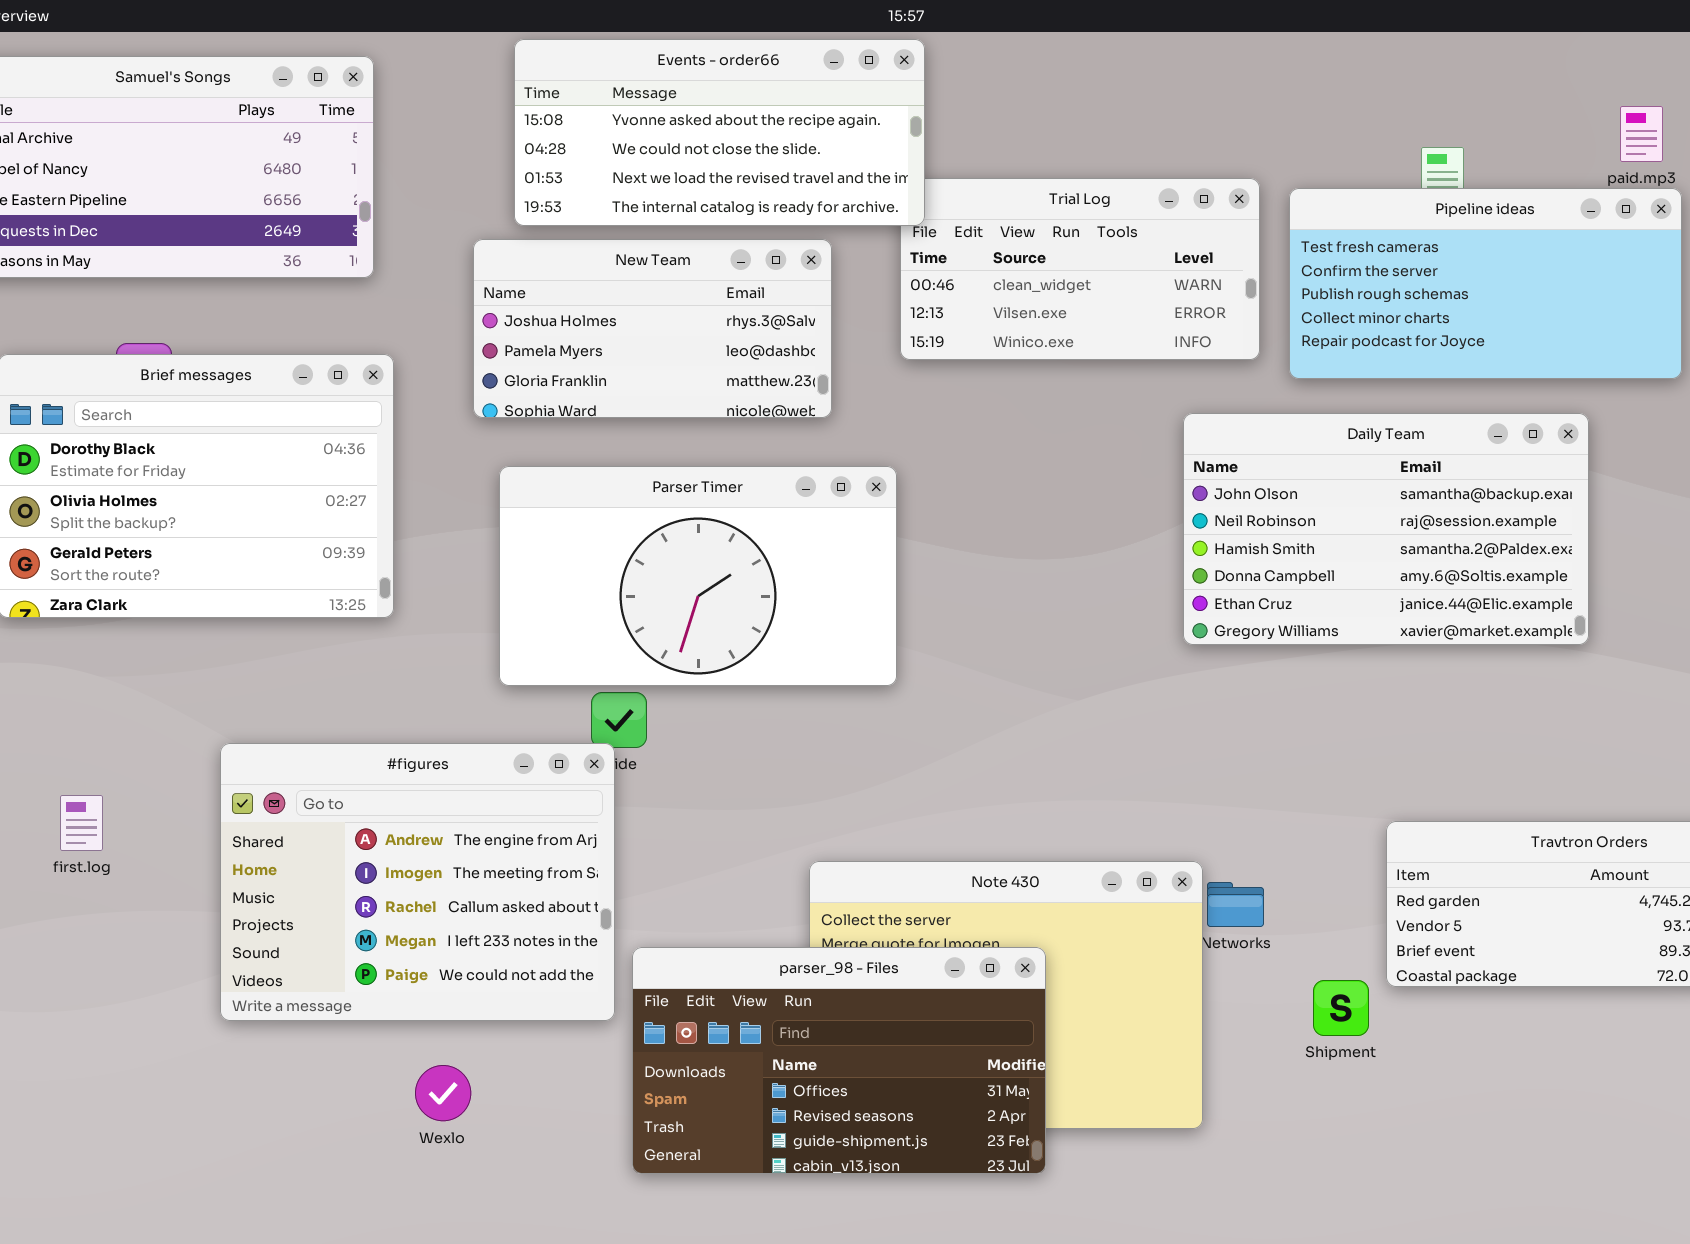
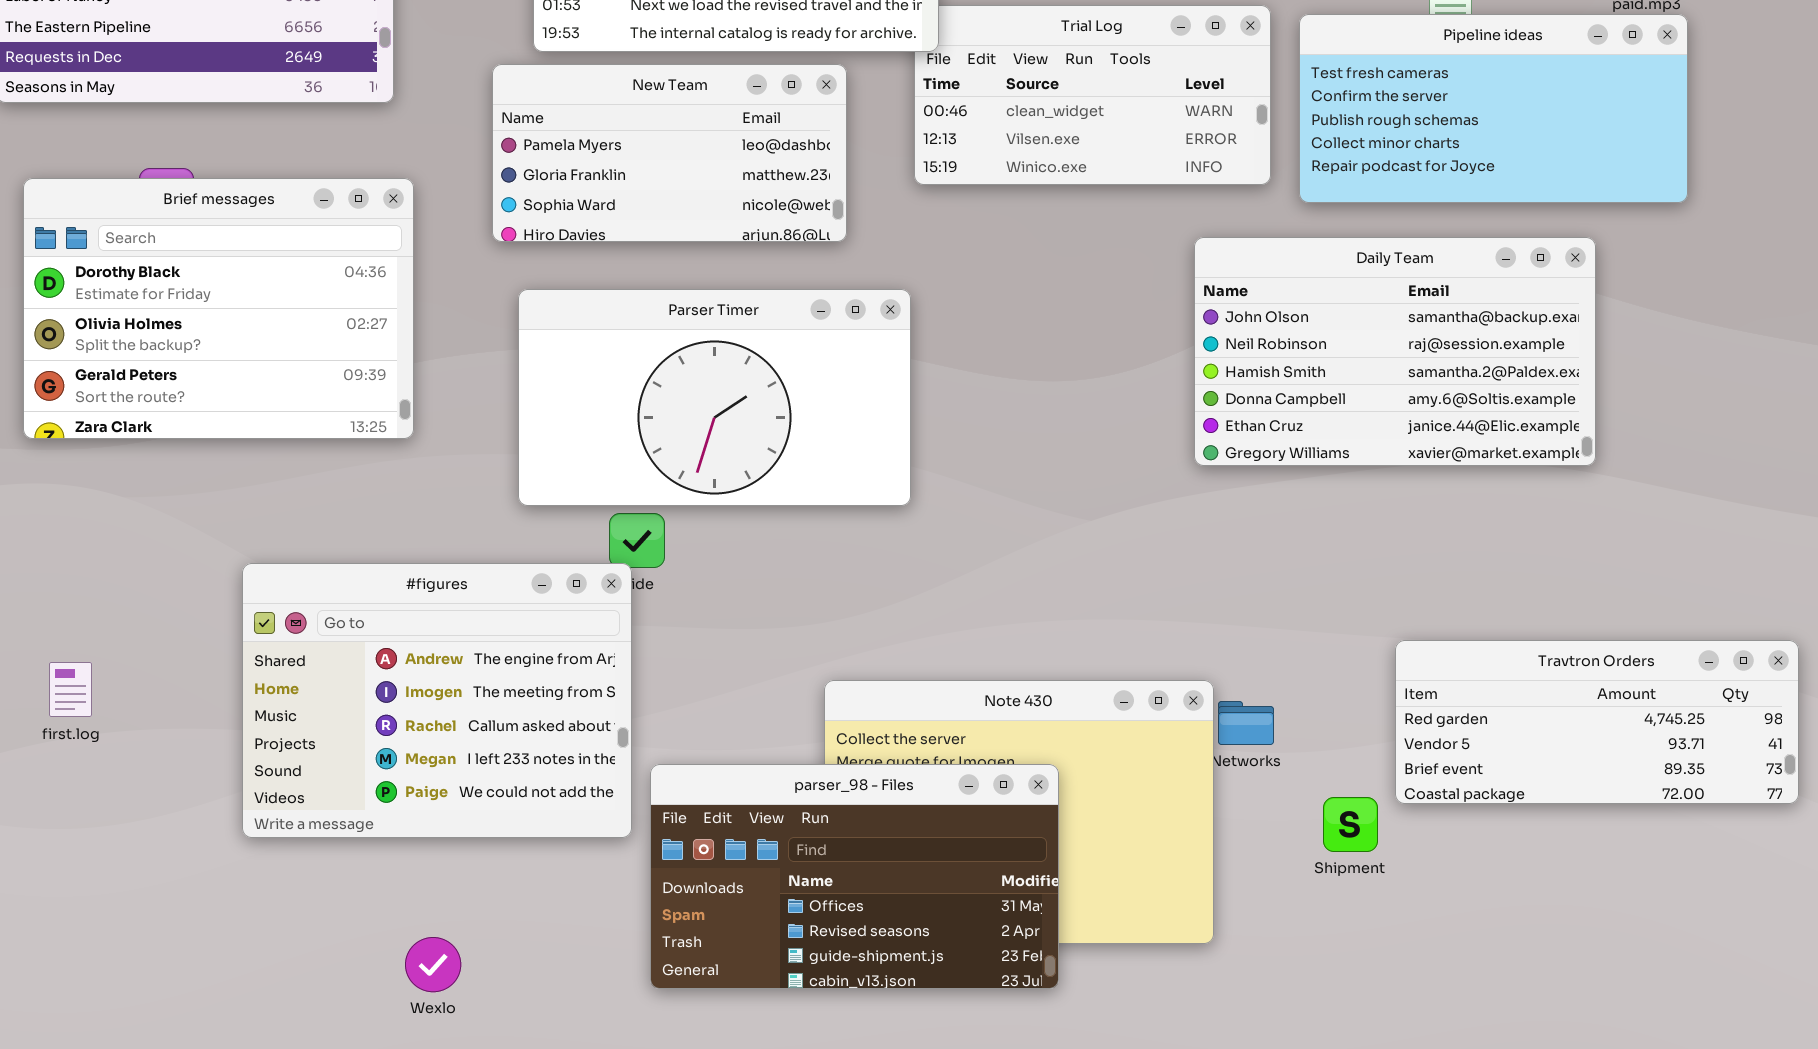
New Team: [473,239,832,418] -> [492,64,847,242], scrolled down 1 row
first.log: [60,795,103,851] -> [49,662,92,717], moved
Wexlo: [415,1065,471,1121] -> [405,937,461,992], moved

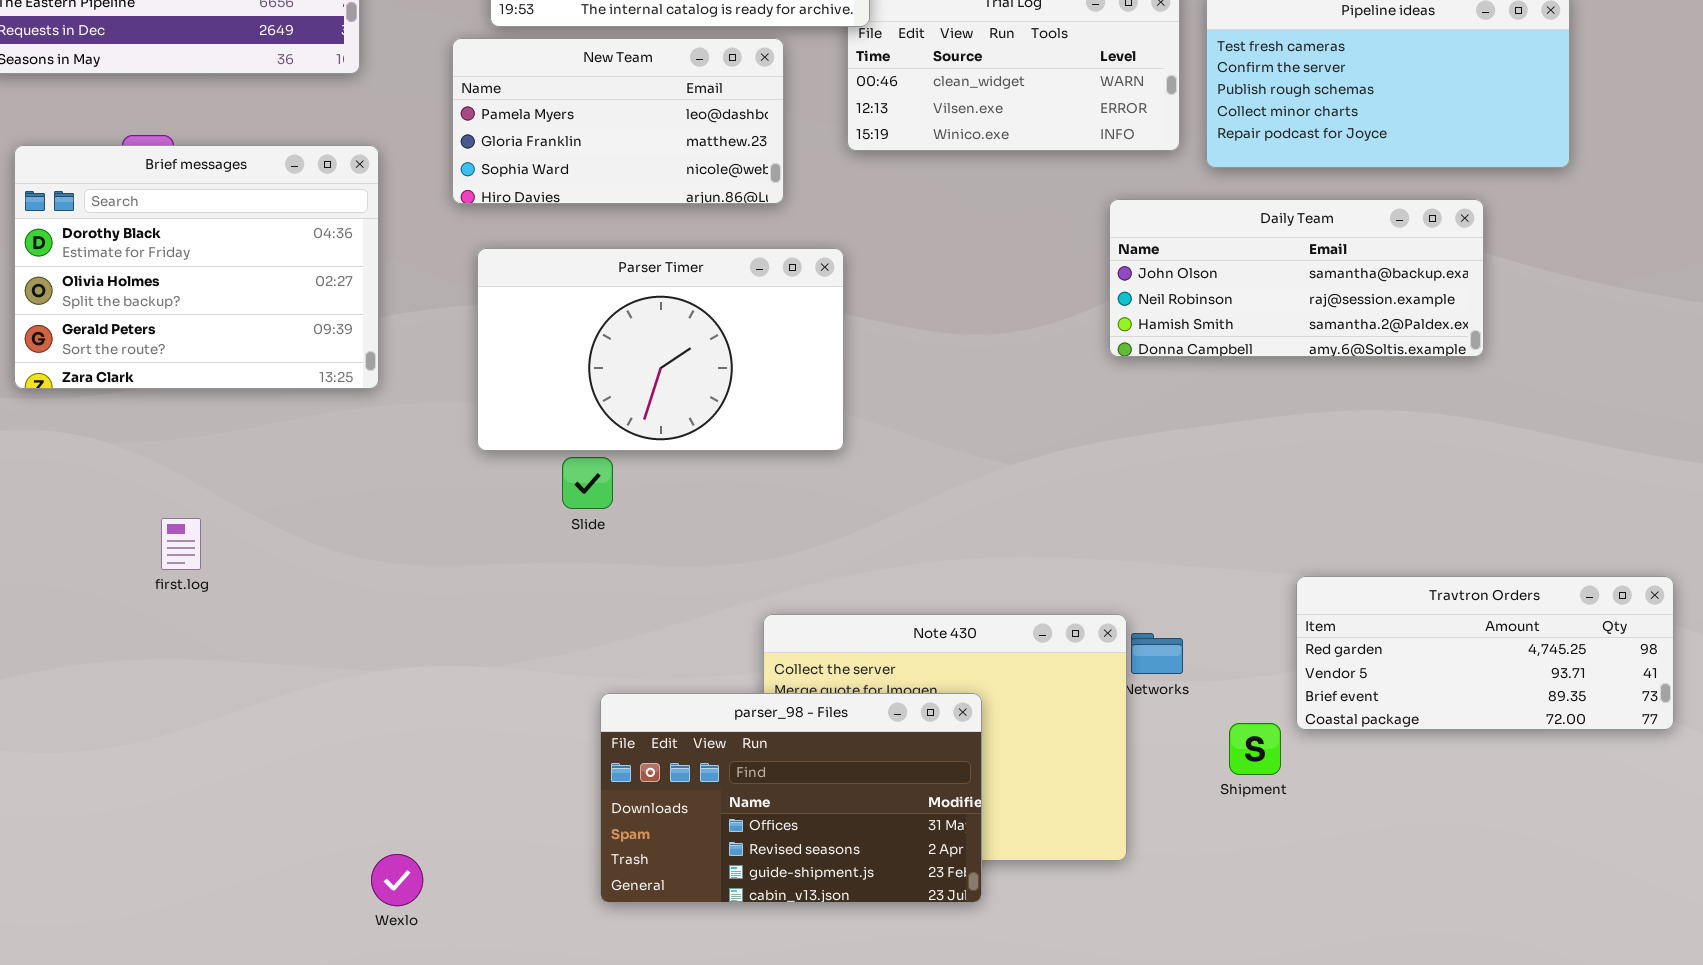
Daily Team: [1194,237,1596,466] -> [1109,199,1484,357], resized
#figures: [242,563,632,838] -> none, closed
first.log: [49,662,92,717] -> [161,518,201,570], moved

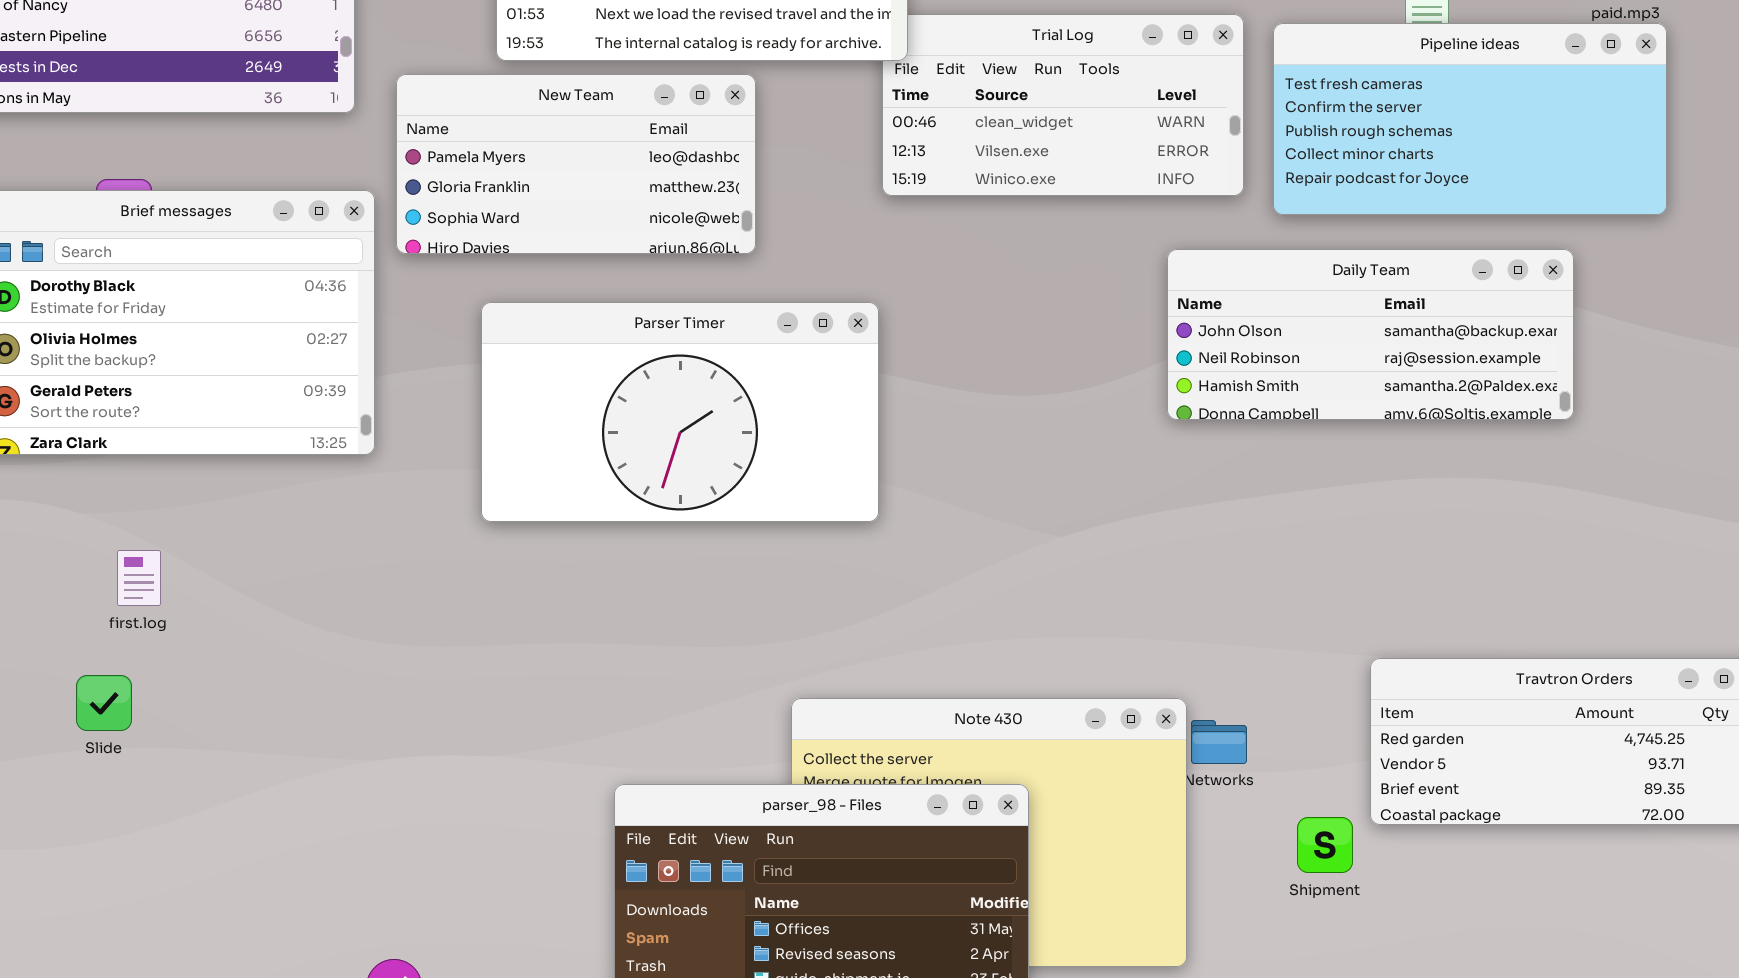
New Team: [452,38,784,204] -> [396,74,756,254], moved
Slide: [562,457,613,509] -> [76,675,132,731], moved
first.log: [161,518,201,570] -> [117,550,161,606], moved

